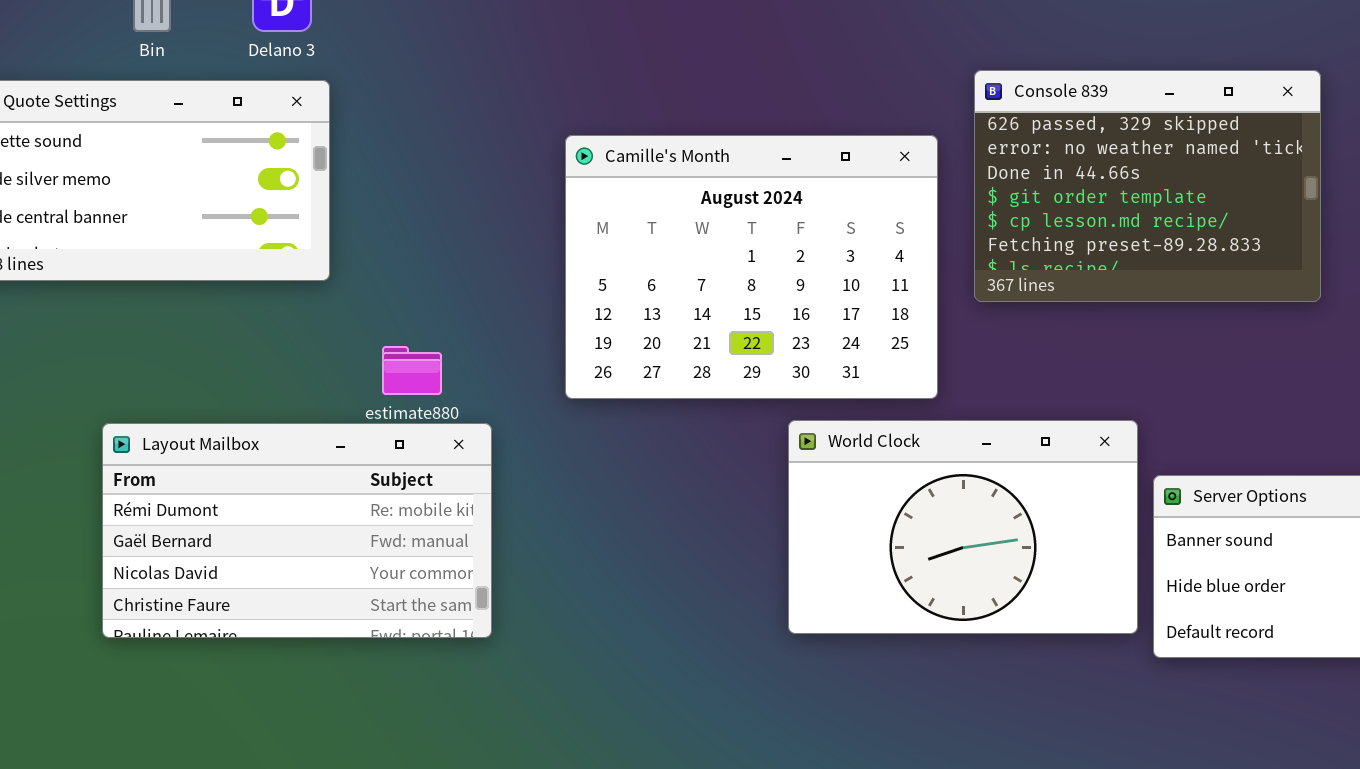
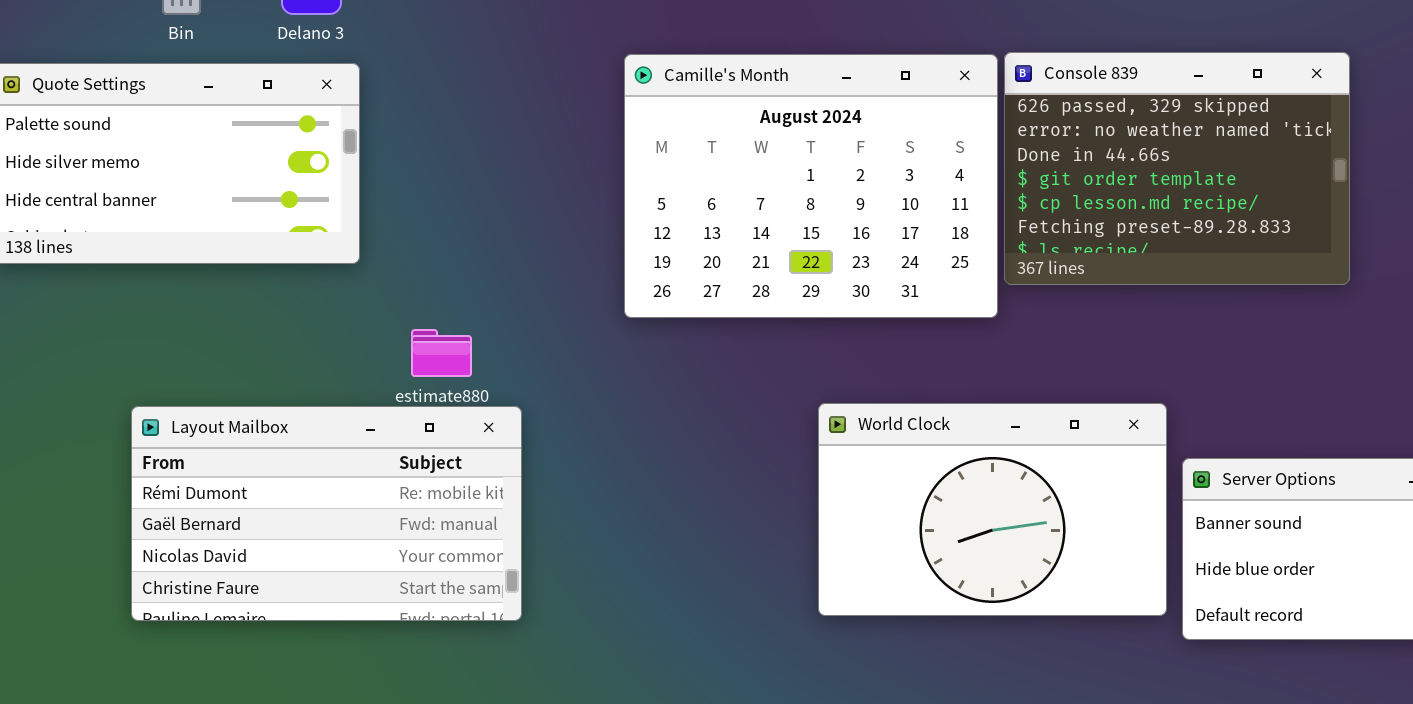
Camille's Month: [565,135,938,399] -> [624,54,998,318], moved

